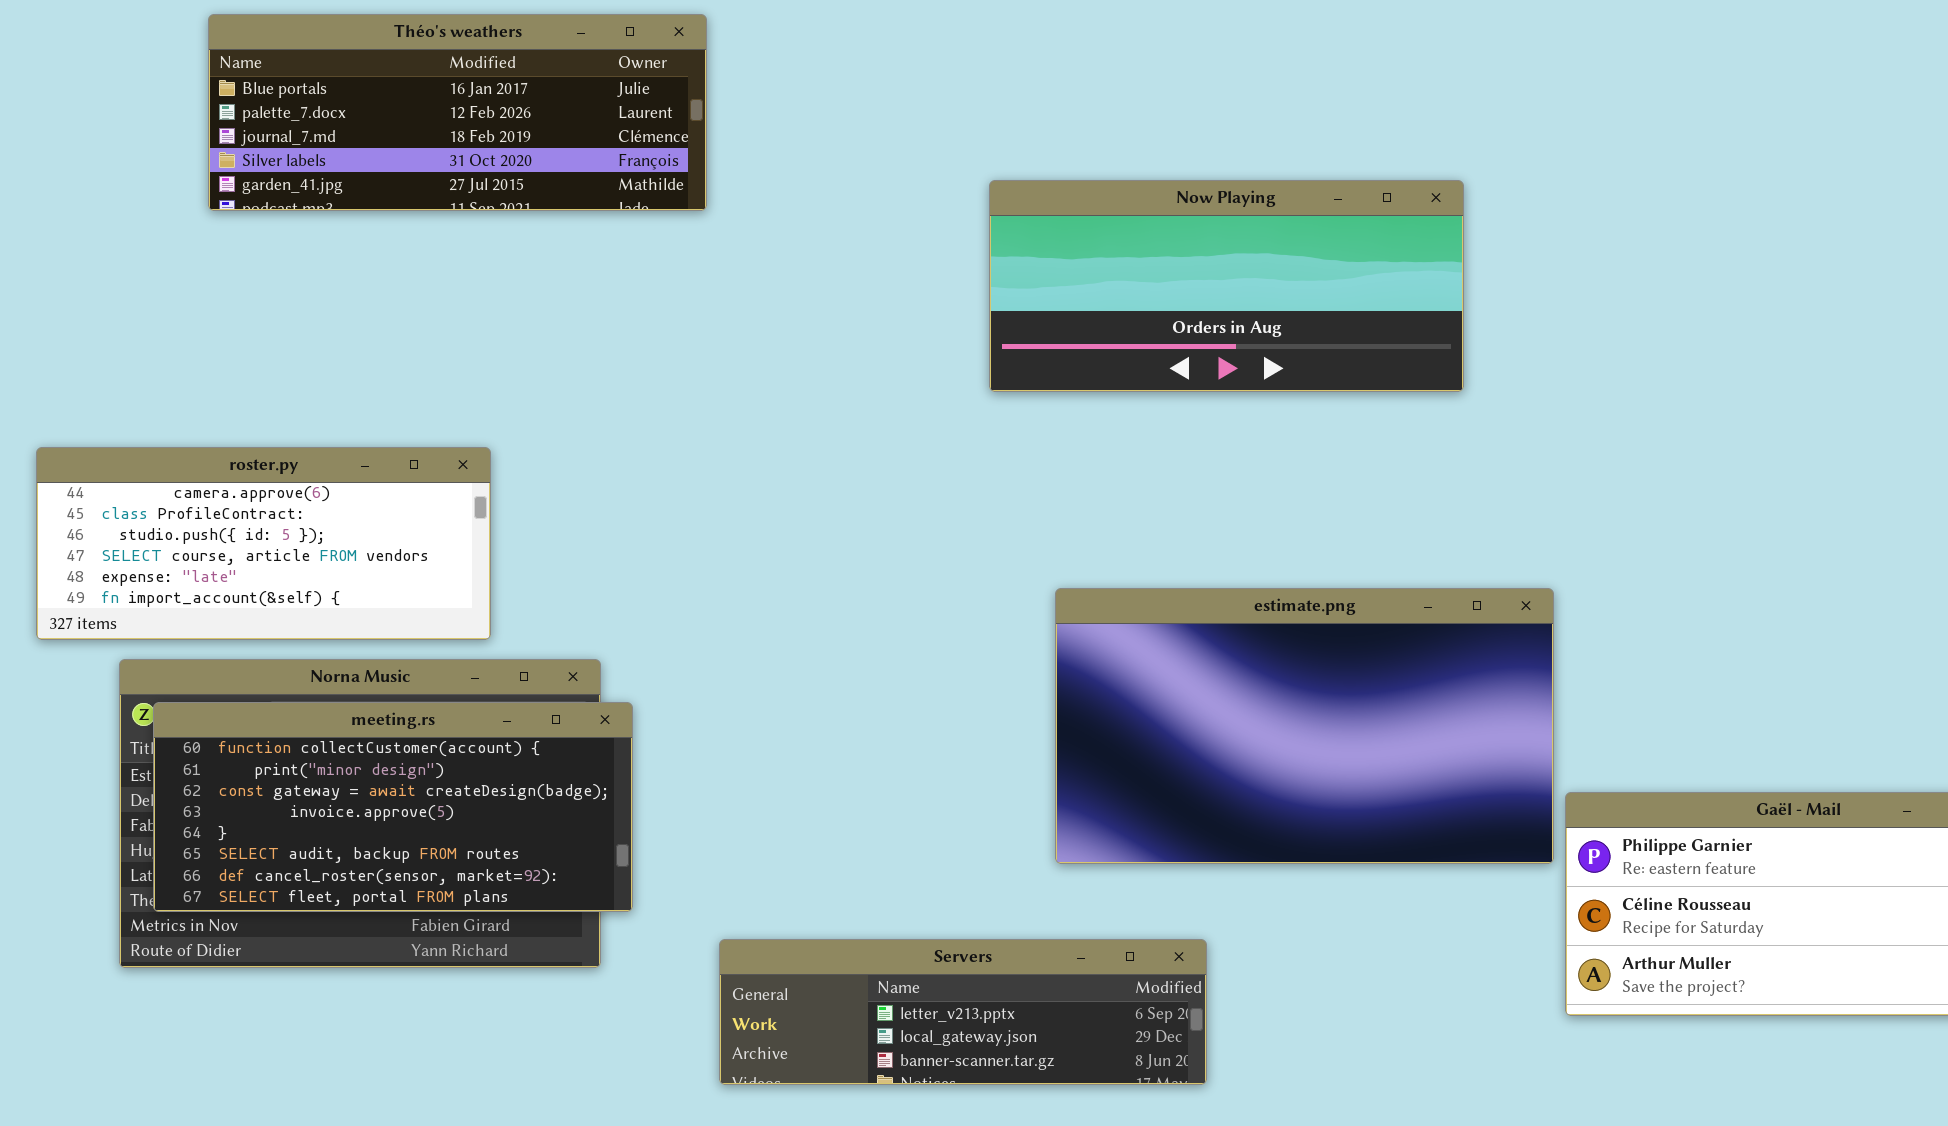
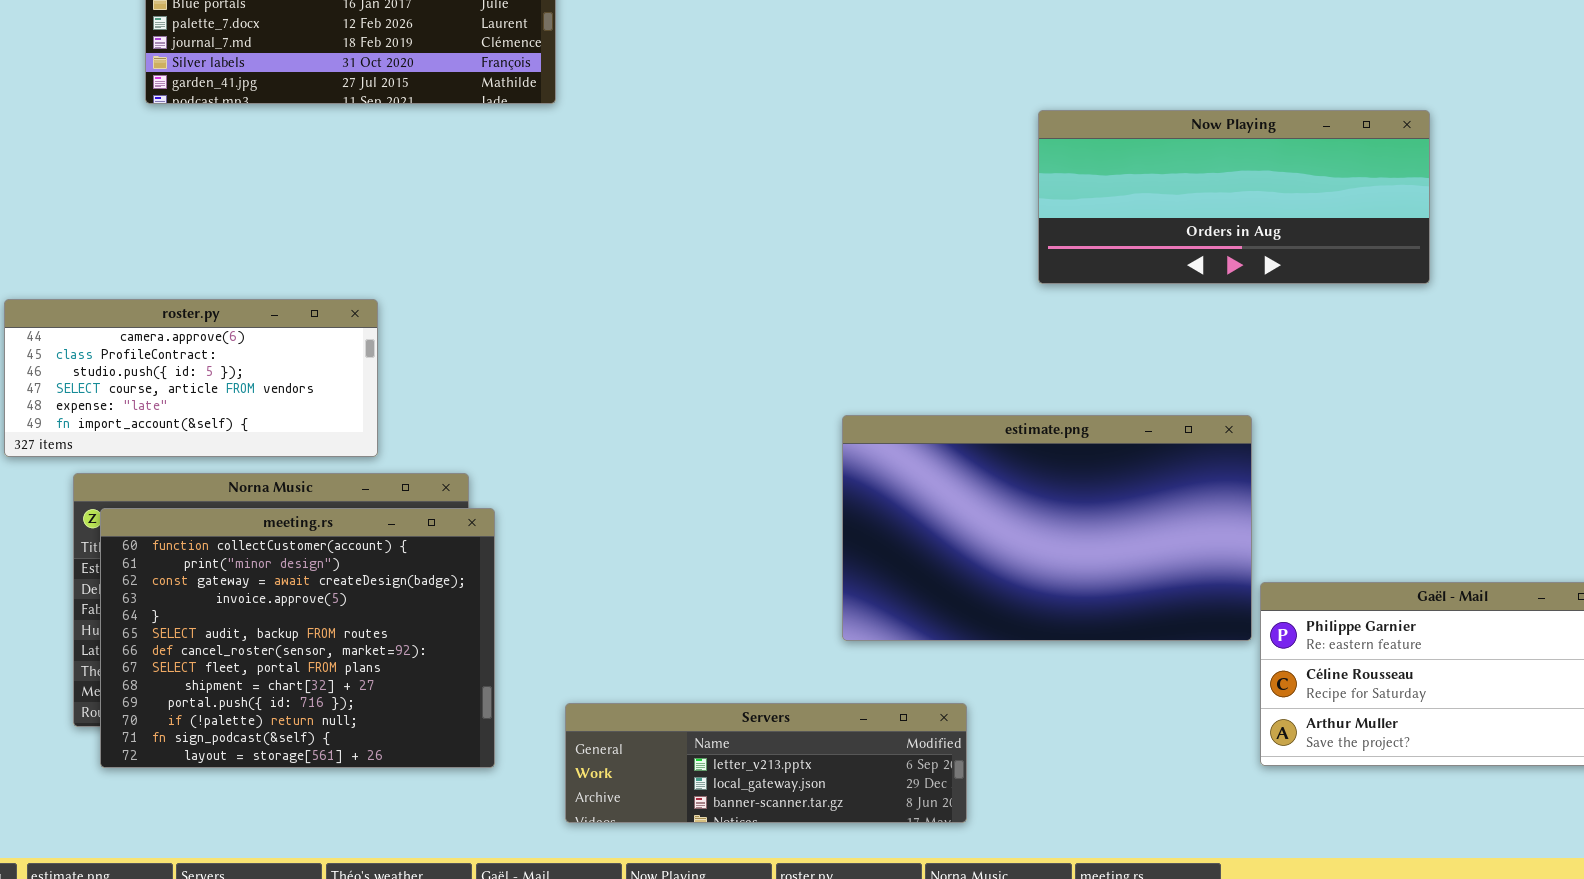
Now Playing: [989,180,1464,392] -> [1038,110,1430,284], moved
meeting.rs: [153,702,633,912] -> [100,508,495,768], resized

